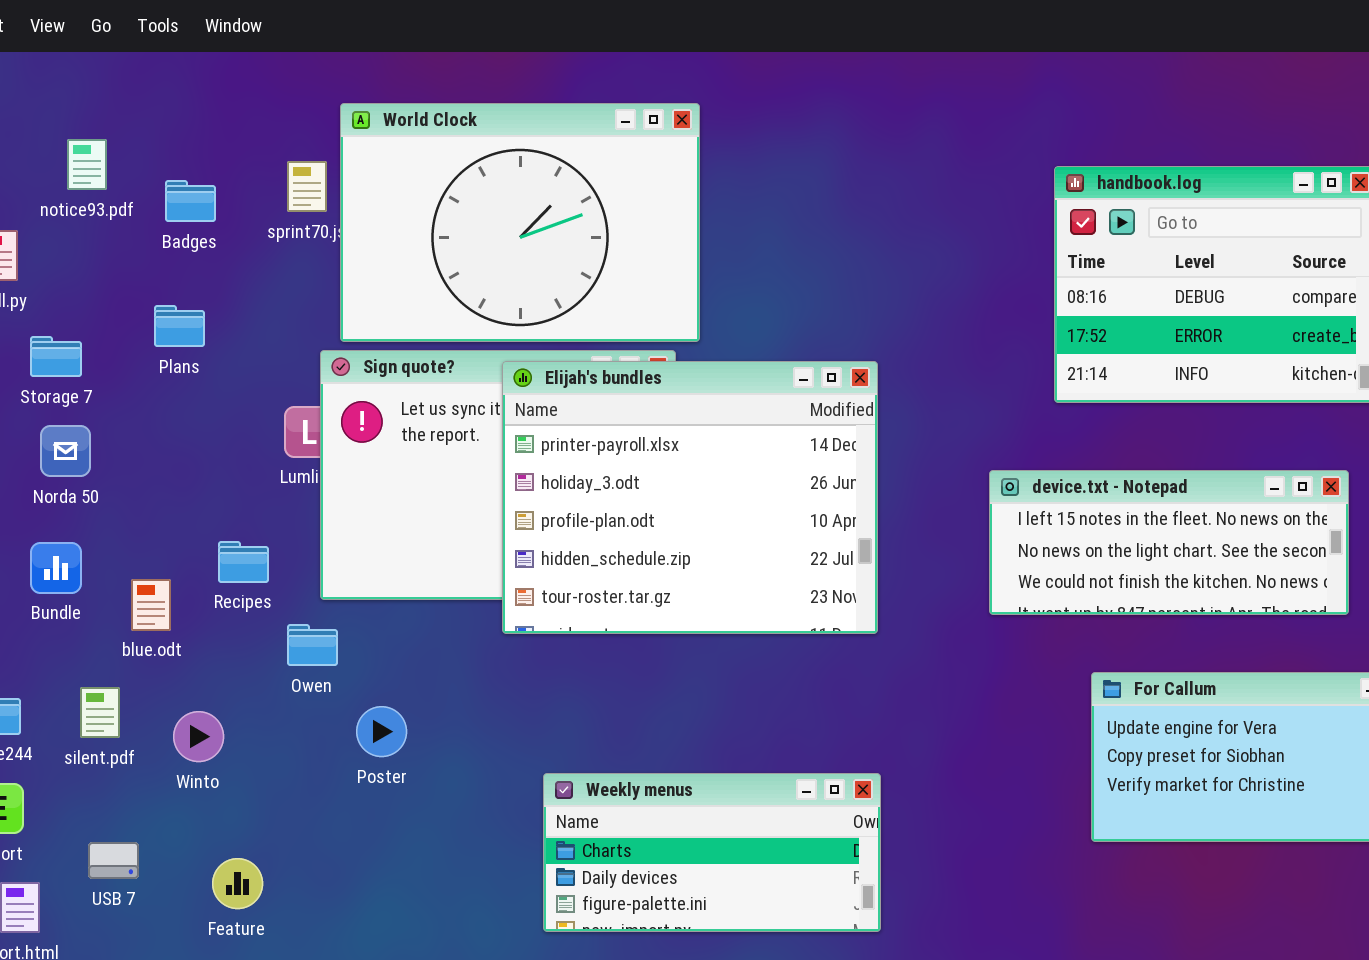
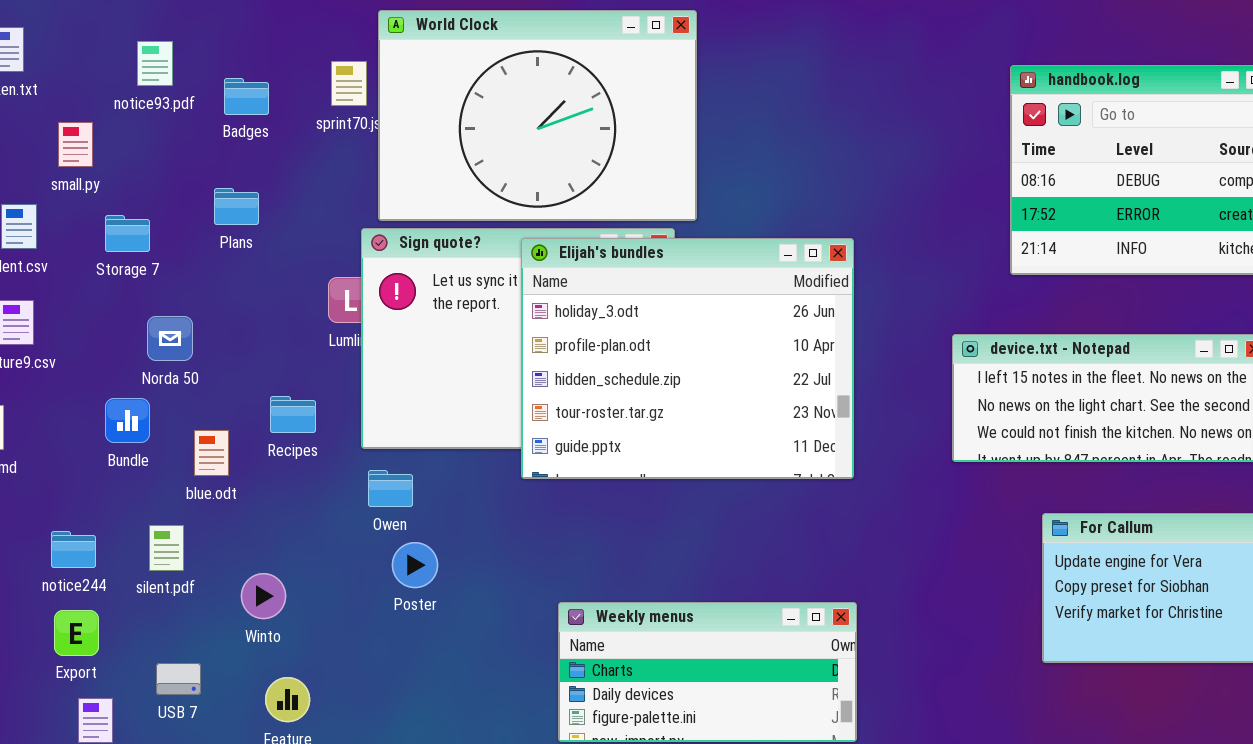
Elijah's bundles: [502,361,878,634] -> [521,238,854,479], scrolled down 1 row
Norda 50: [40,425,91,477] -> [147,316,193,361], moved
Owen: [287,624,338,666] -> [368,470,413,507], moved
Winto: [173,711,224,762] -> [241,573,286,619], moved

